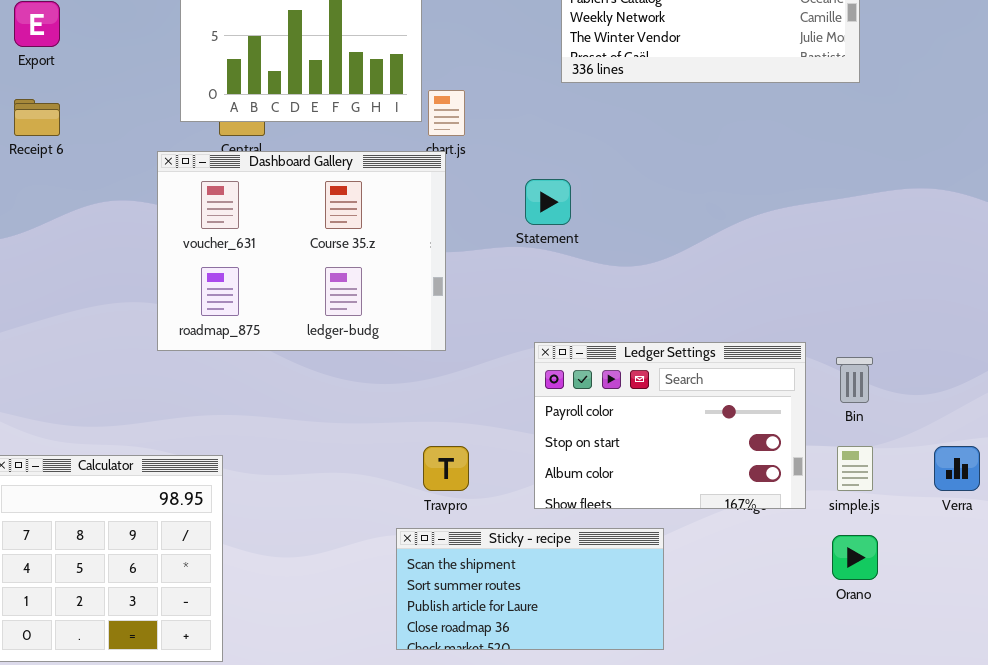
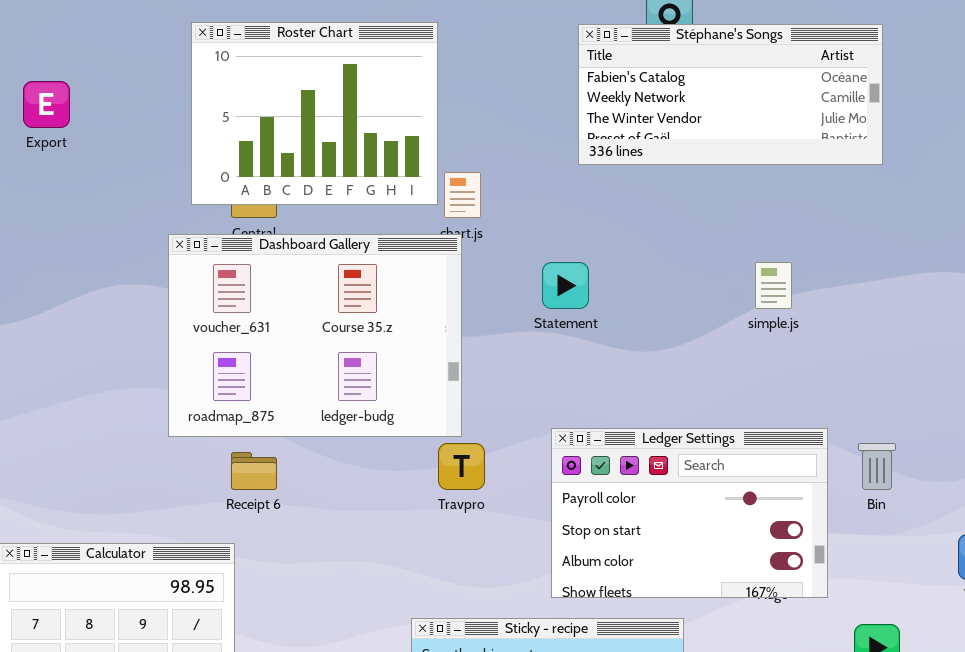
Receipt 6: [14,99,60,136] -> [231,452,277,490], moved
Travpro: [423,446,469,491] -> [438,443,485,490], moved
simple.js: [837,446,873,491] -> [755,262,792,309], moved

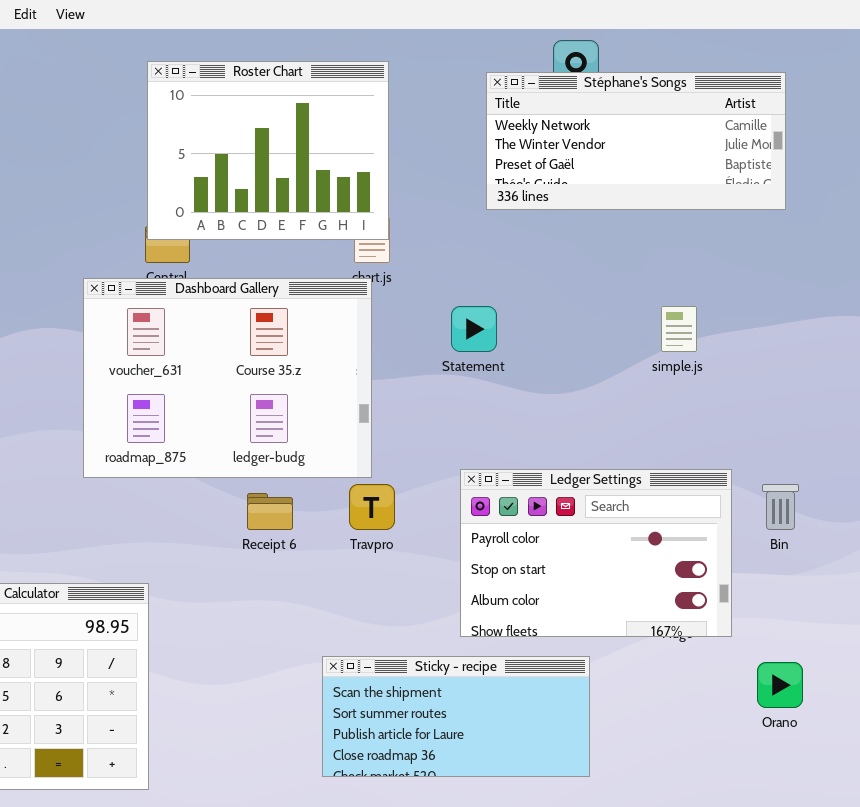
Roster Chart: [191,22,438,205] -> [147,61,389,240], moved
Stéphane's Songs: [578,24,883,165] -> [486,72,786,210], scrolled down 1 row
Receipt 6: [231,452,277,490] -> [247,493,293,530], moved

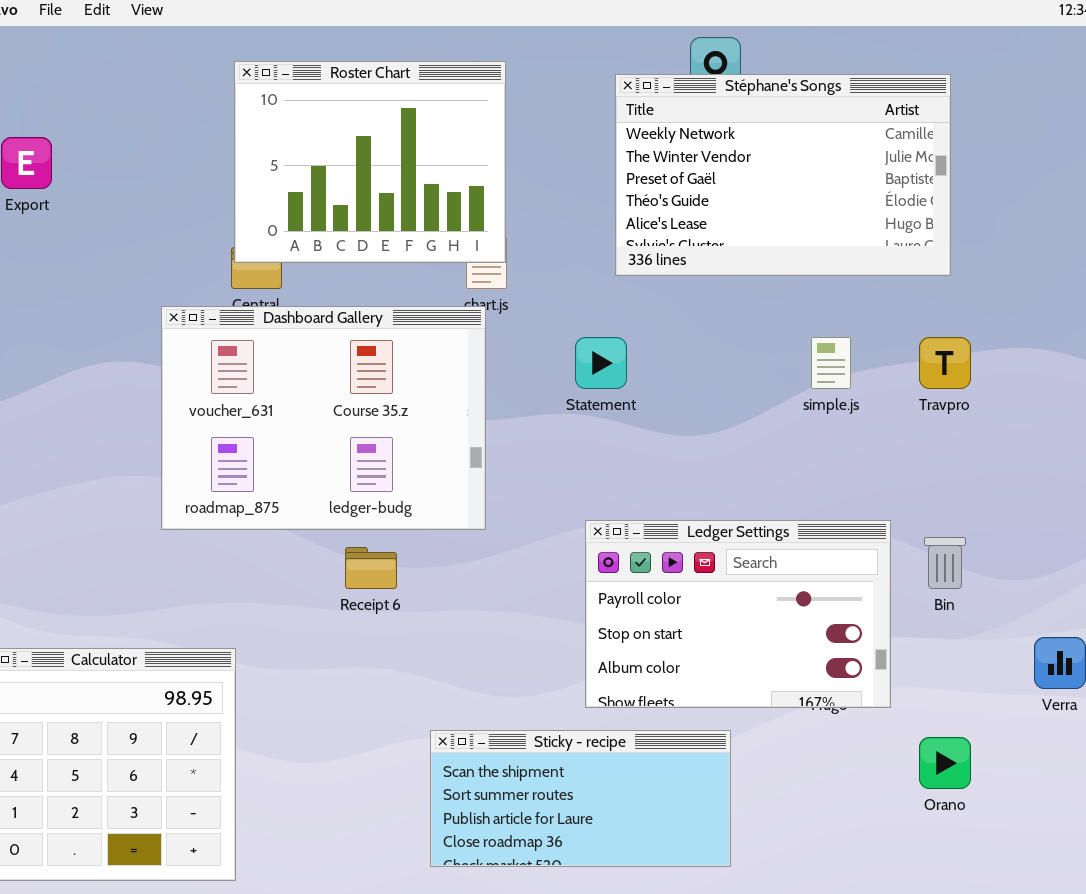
Stéphane's Songs: [486,72,786,210] -> [615,74,951,276], resized
Travpro: [349,484,395,530] -> [919,337,971,389], moved

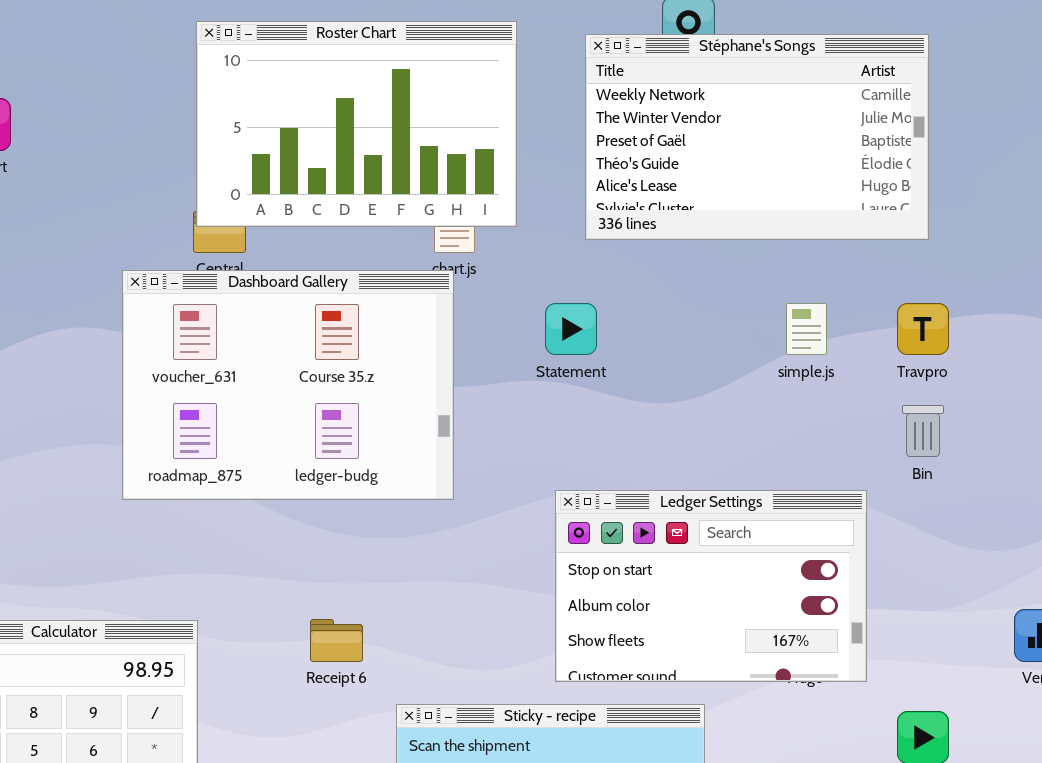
Roster Chart: [234,61,506,263] -> [196,21,517,227], resized
Ledger Settings: [585,520,891,708] -> [555,490,867,682], scrolled down 1 row
Bin: [924,537,966,589] -> [902,405,944,457], moved
Receipt 6: [345,547,397,589] -> [310,619,363,662], moved

